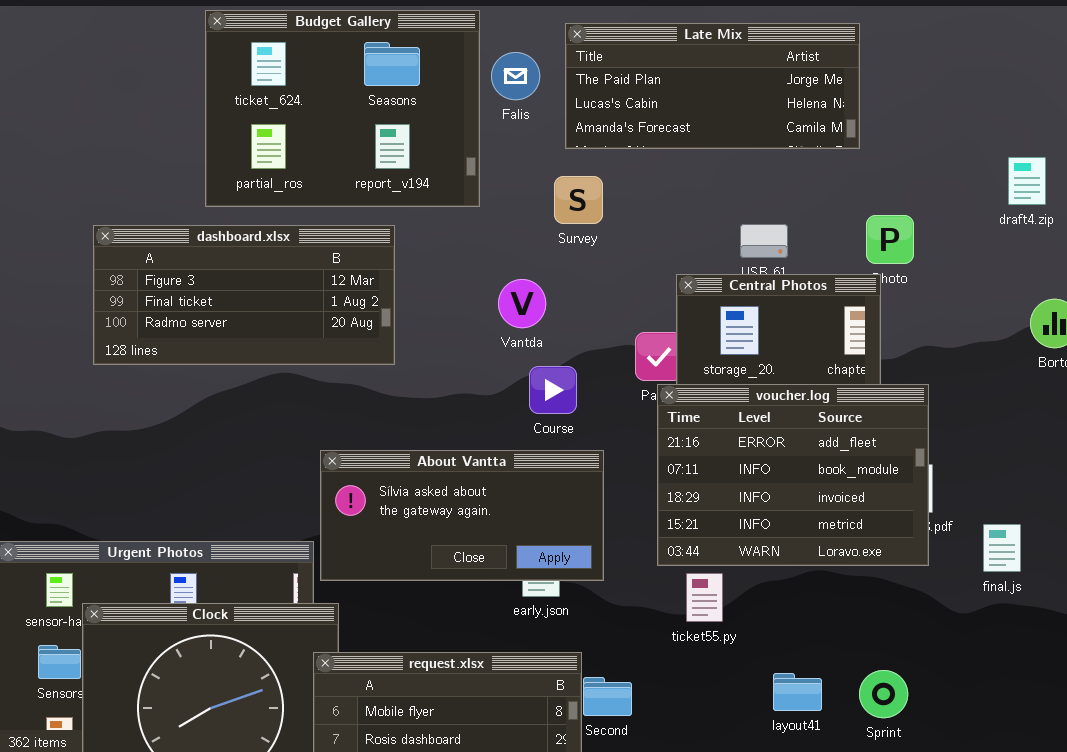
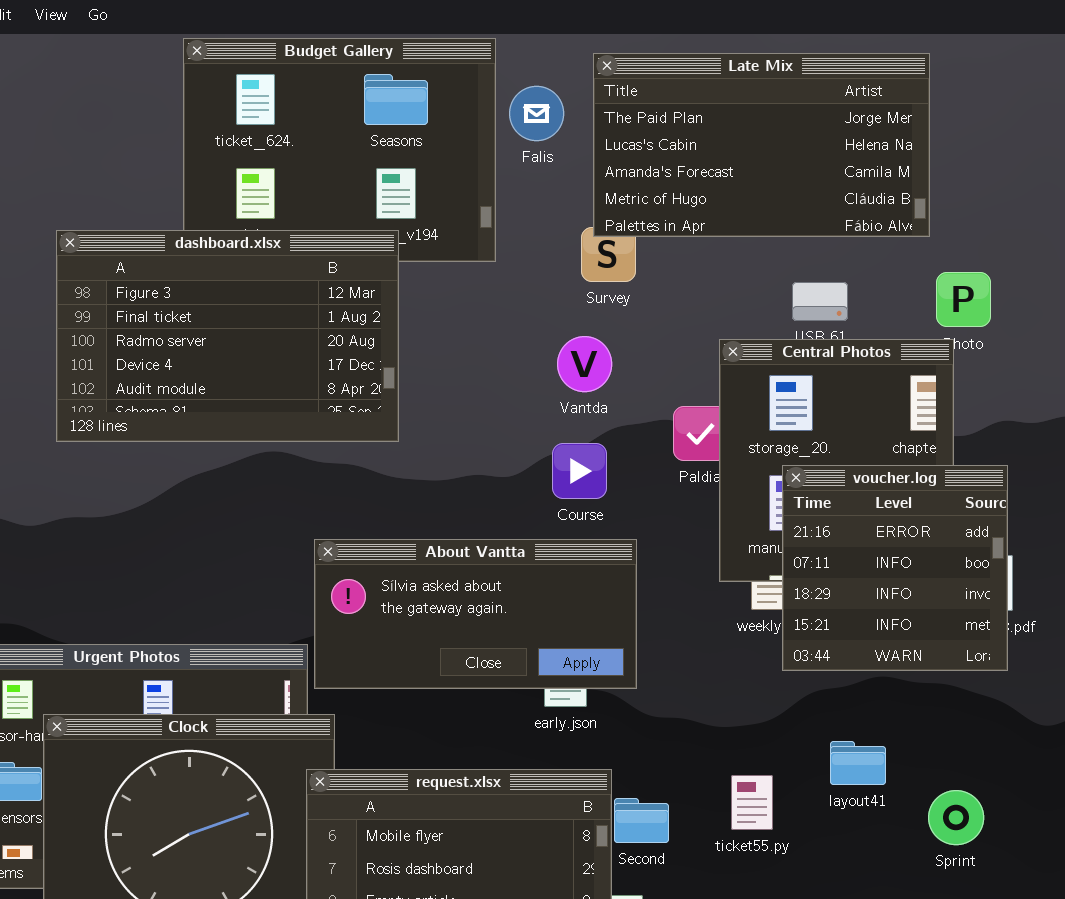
Late Mix: [565,23,860,149] -> [593,53,930,237], resized
dashboard.xlsx: [93,225,395,365] -> [56,230,399,442], resized
Vantda: [498,279,546,328] -> [557,336,612,392], moved
voucher.log: [657,384,929,566] -> [782,465,1008,671], resized
ticket55.py: [686,573,723,622] -> [731,775,773,830], moved
layout41: [773,673,822,711] -> [830,741,886,785], moved

